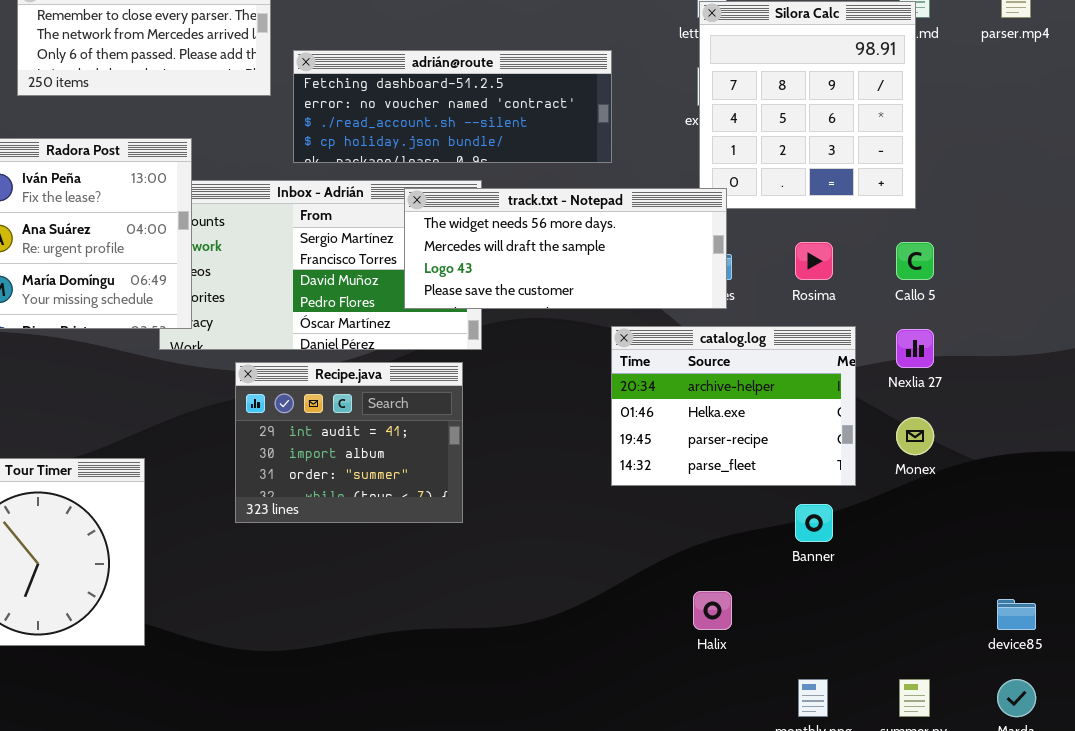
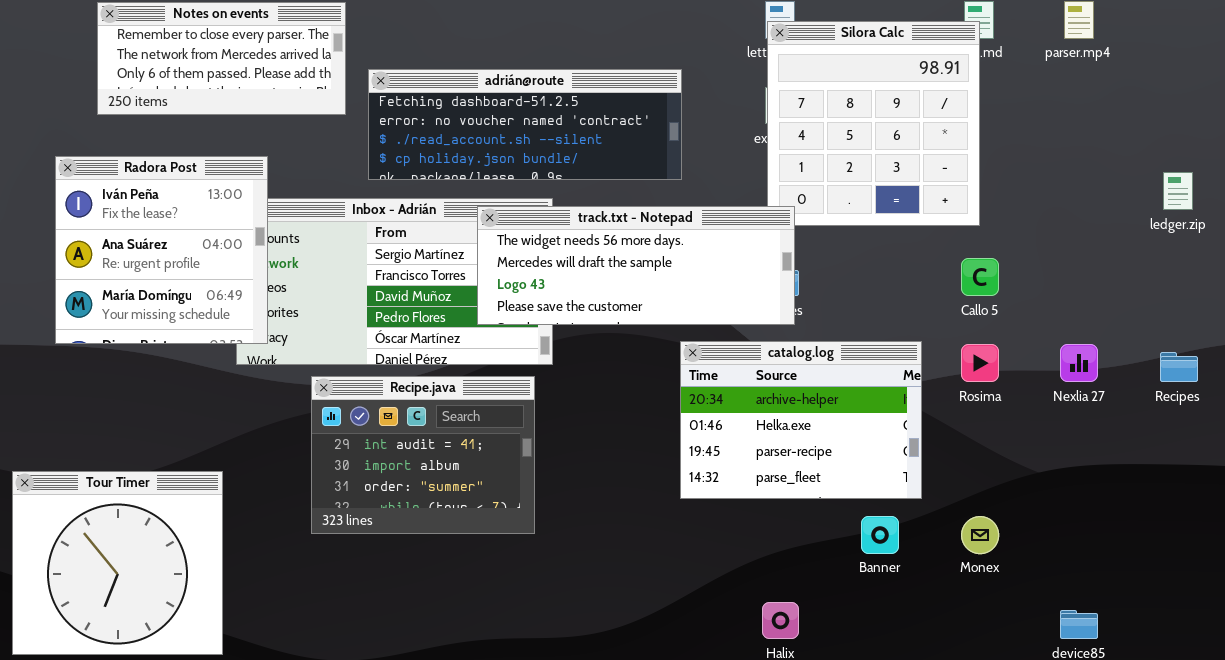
Rosima: [795,242,833,280] -> [961,344,999,382], moved
Nexlia 27: [896,329,934,368] -> [1060,344,1098,382], moved
Monex: [896,417,934,455] -> [961,516,999,554], moved

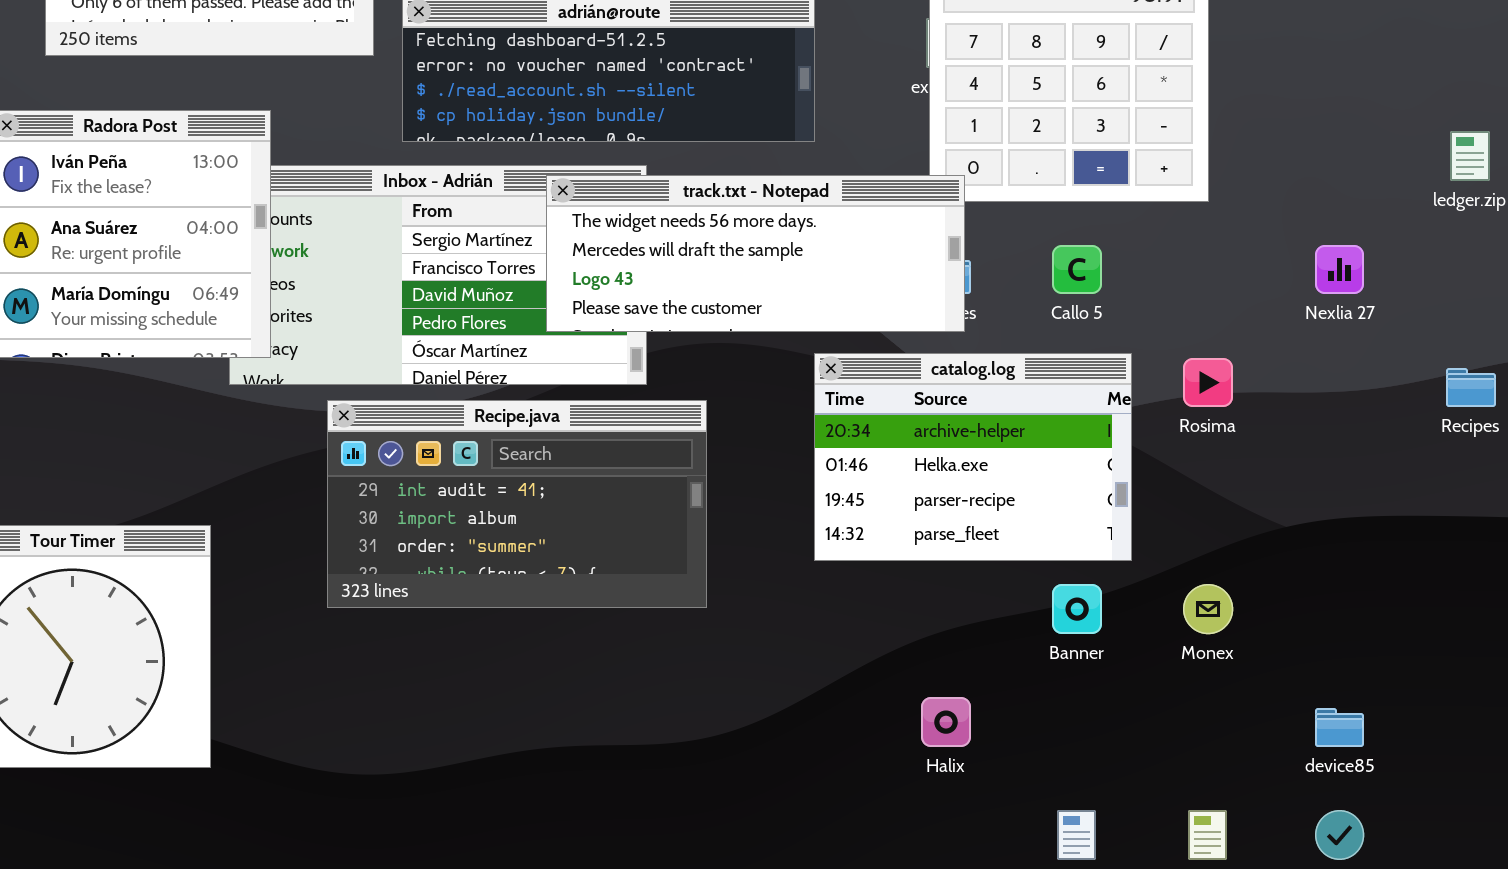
Callo 5: [961,258,999,296] -> [1052,245,1102,294], moved
Nexlia 27: [1060,344,1098,382] -> [1315,245,1364,294], moved
Recipe.java: [311,376,535,534] -> [327,400,707,608], resized

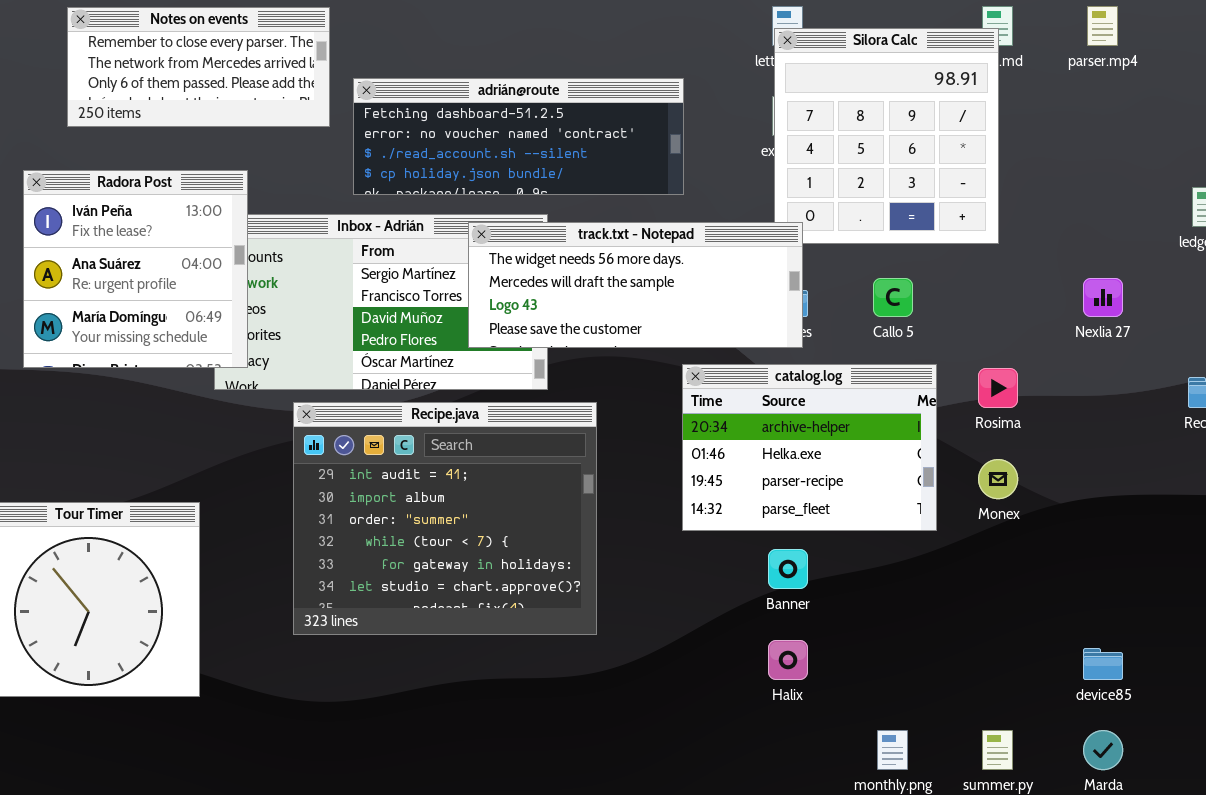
Recipe.java: [327,400,707,608] -> [293,402,597,635], resized
Banner: [1052,584,1102,634] -> [768,549,808,589], moved
Monex: [1183,584,1233,634] -> [978,459,1018,499], moved

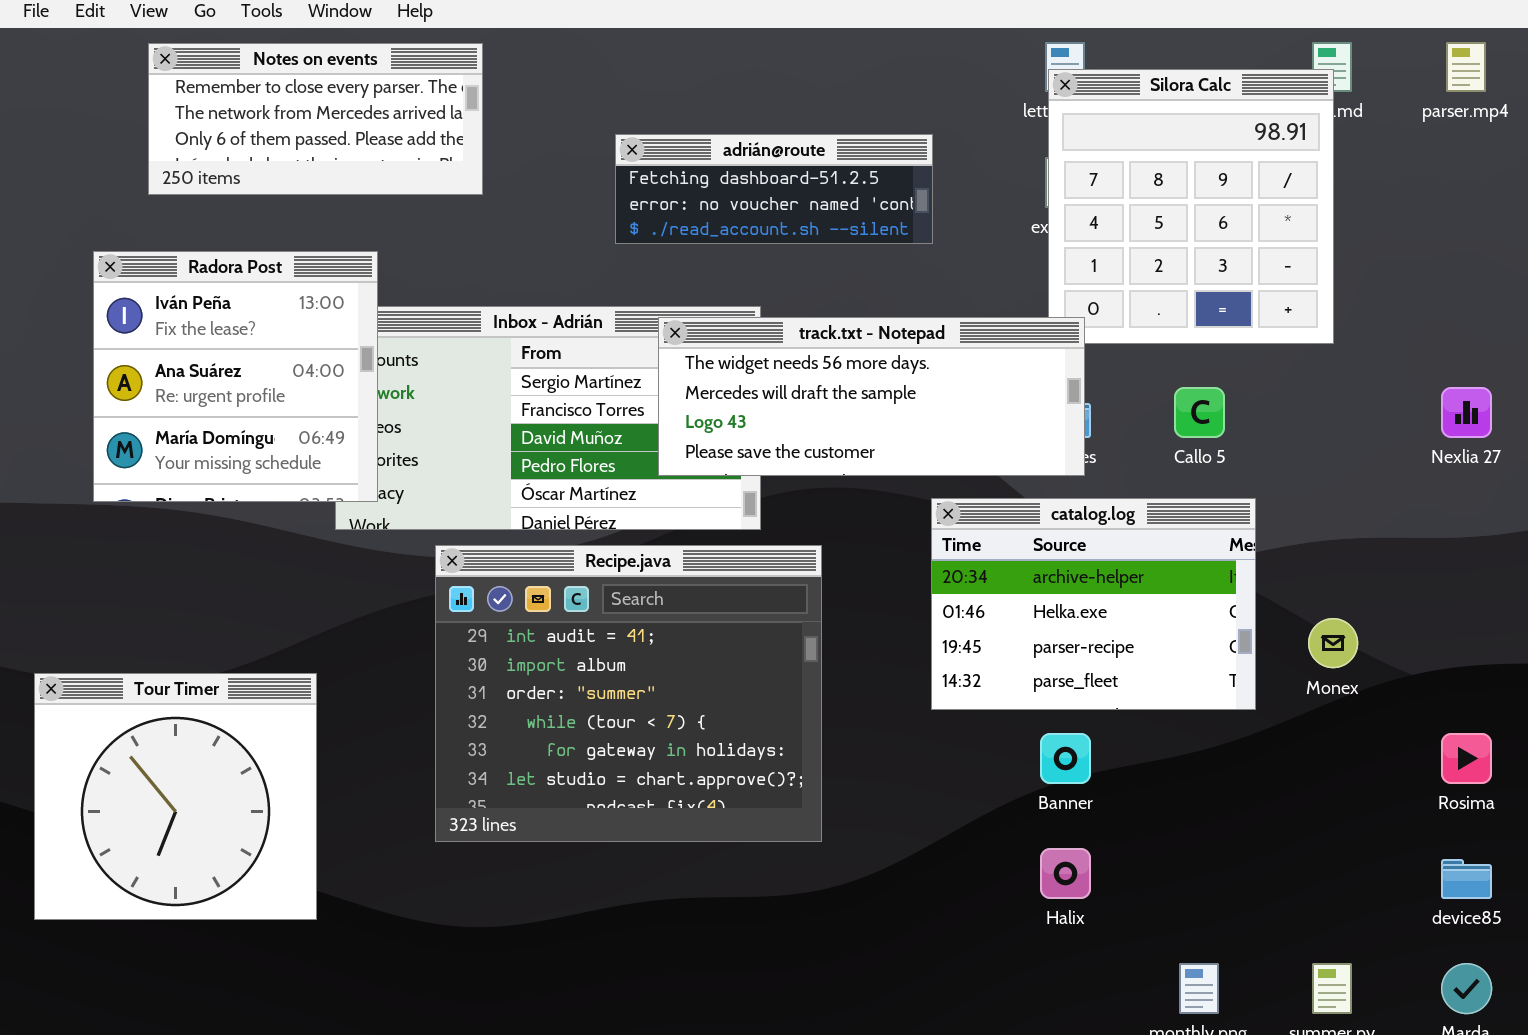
adrián@route: [353,78,684,195] -> [615,134,933,244], resized
Rosima: [978,368,1018,408] -> [1441,733,1492,784], moved

